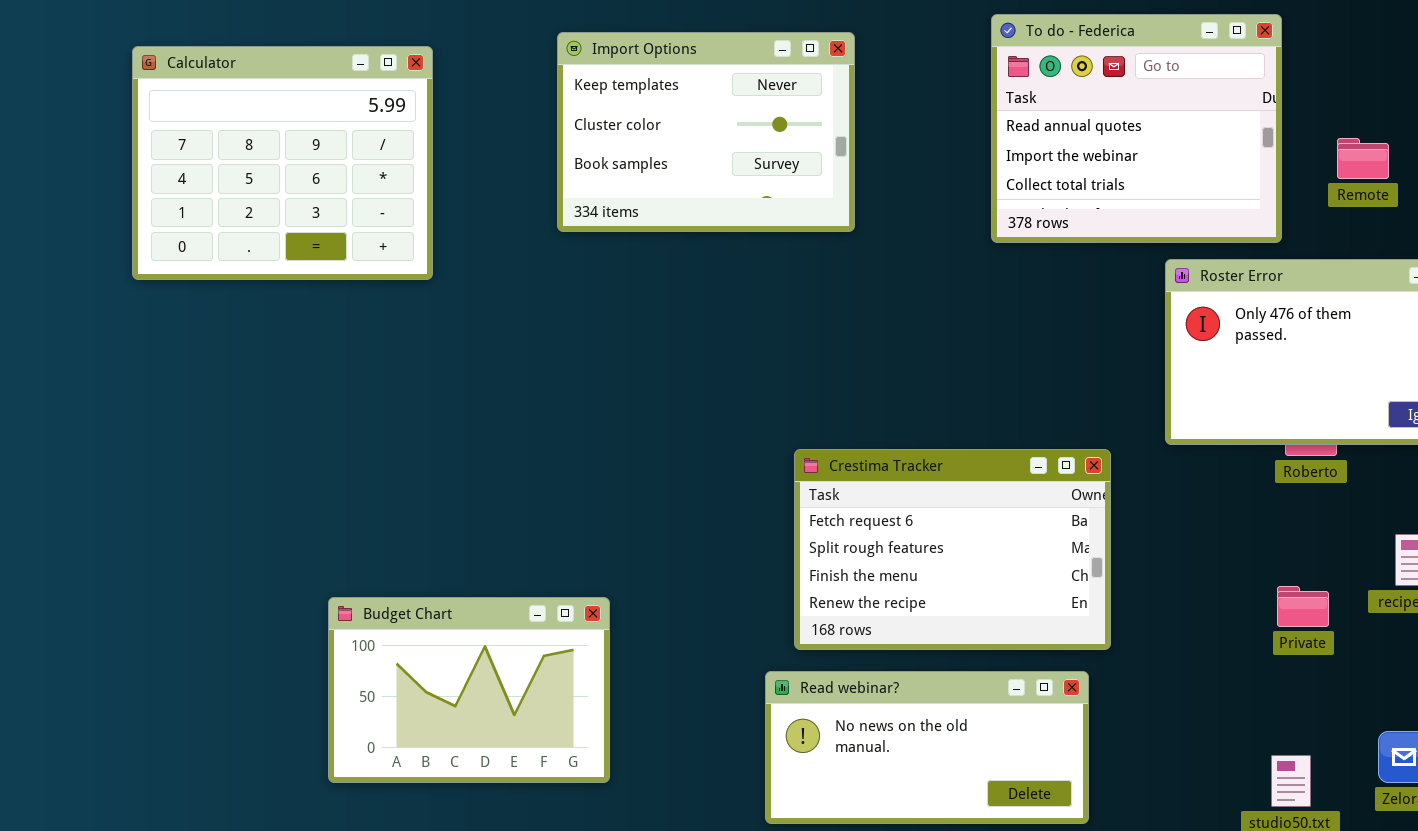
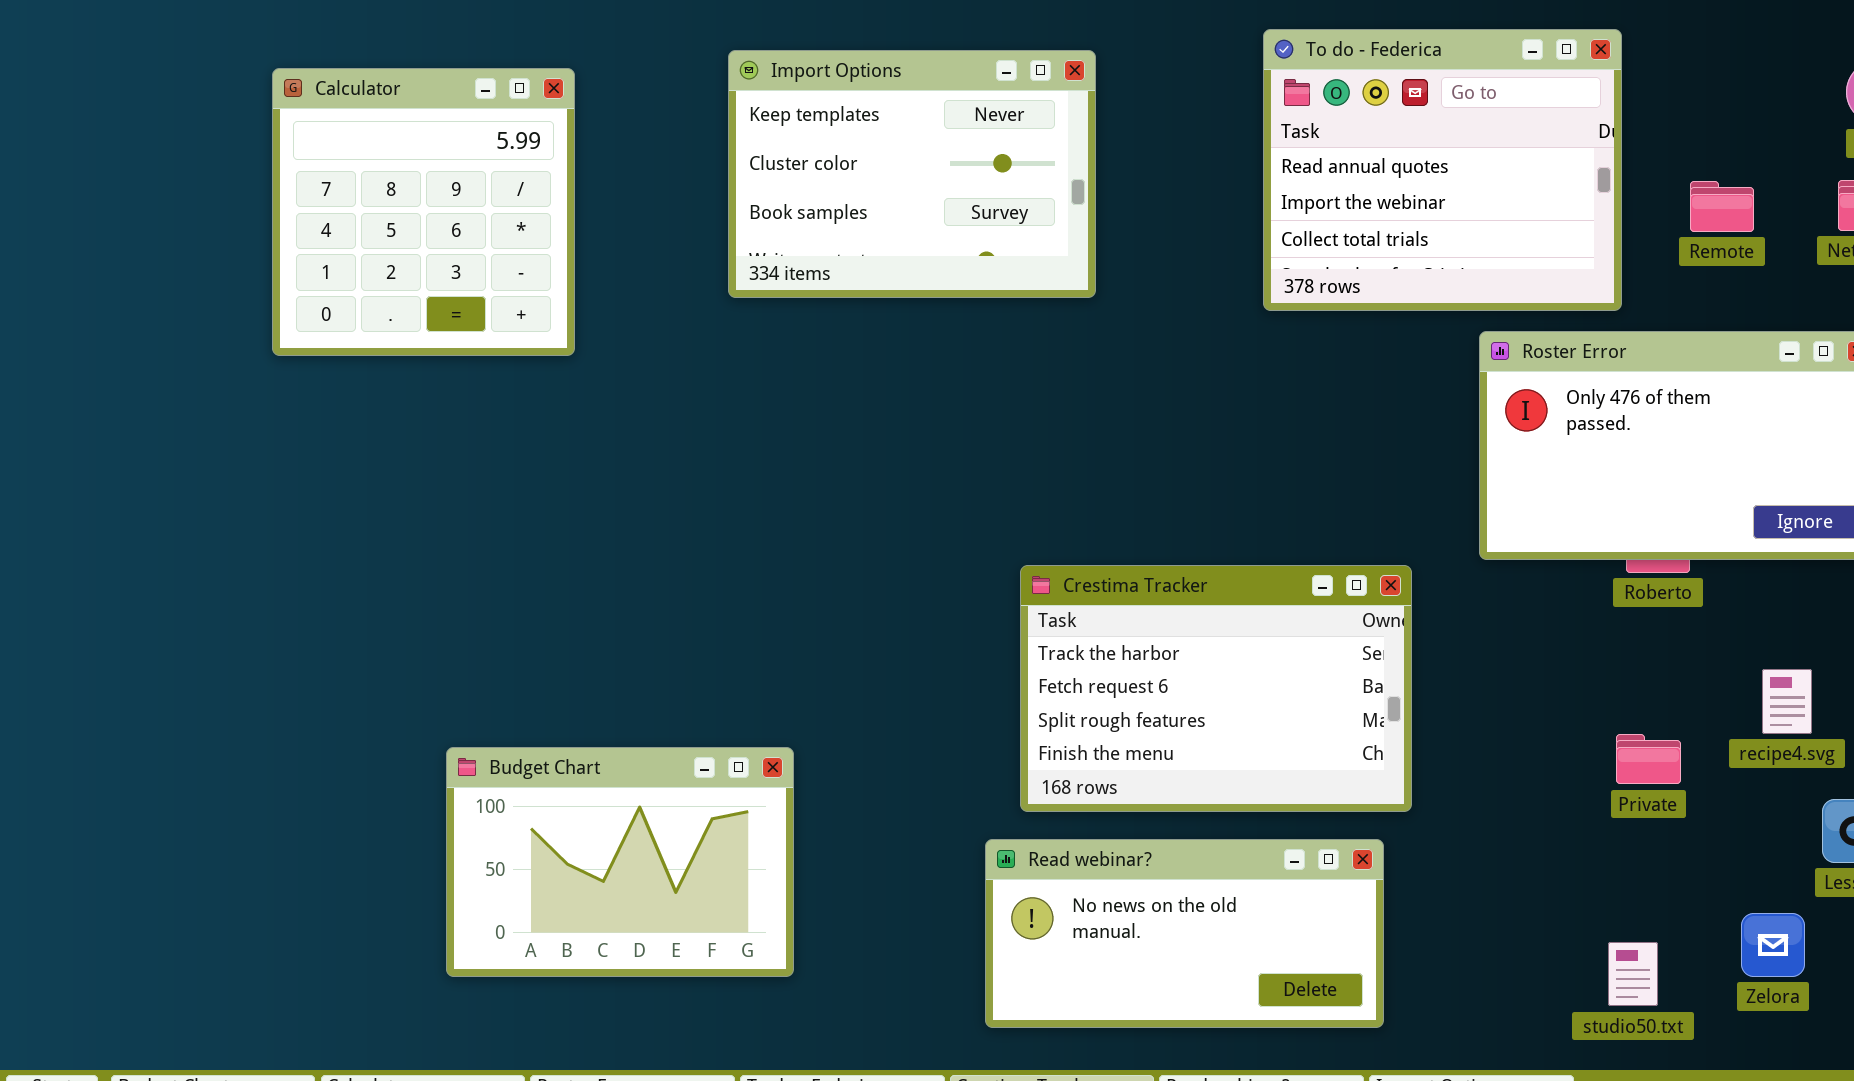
Calculator: [132,46,433,280] -> [272,68,575,356], resized
Crestima Tracker: [794,449,1111,650] -> [1020,565,1412,812], scrolled up 1 row

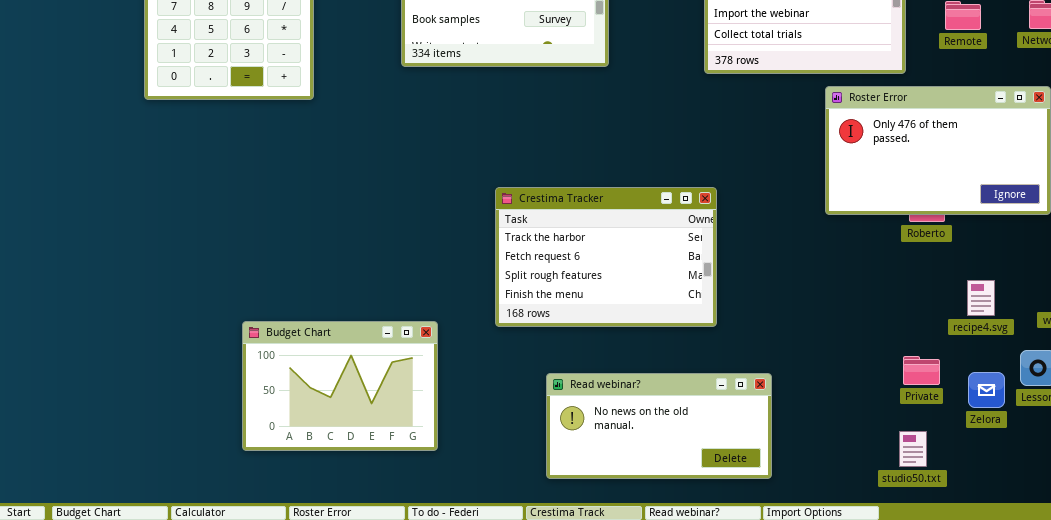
Crestima Tracker: [1020,565,1412,812] -> [495,187,717,327], moved
recipe4.svg: [1762,669,1812,734] -> [967,280,995,316], moved
Private: [1616,734,1681,784] -> [903,356,940,385], moved
Zelora: [1741,913,1805,977] -> [968,372,1005,408], moved

